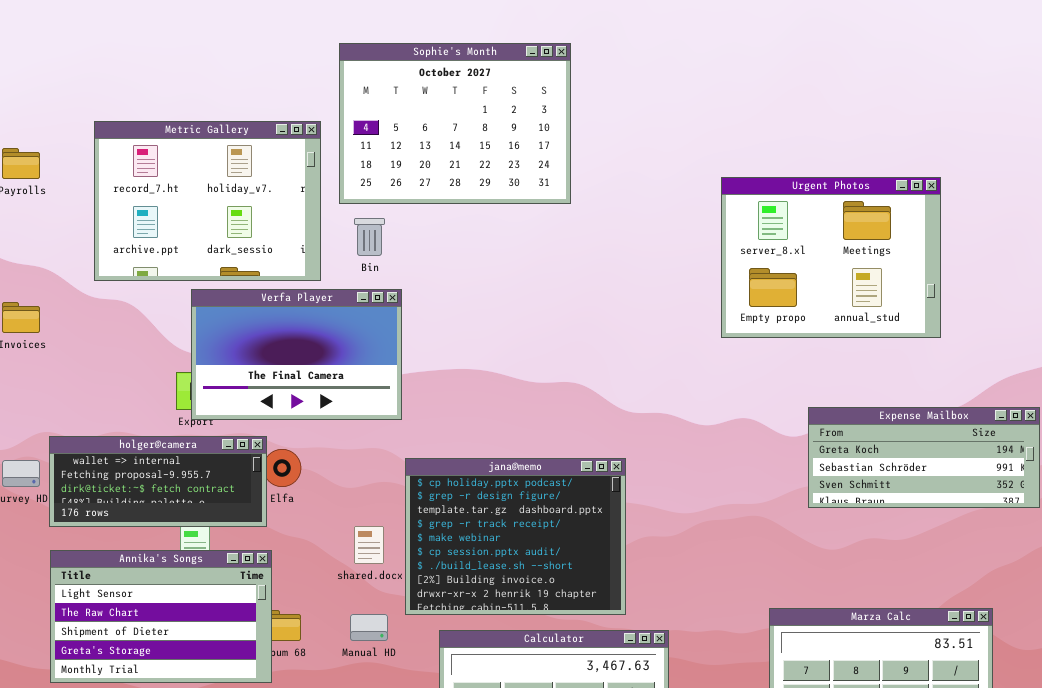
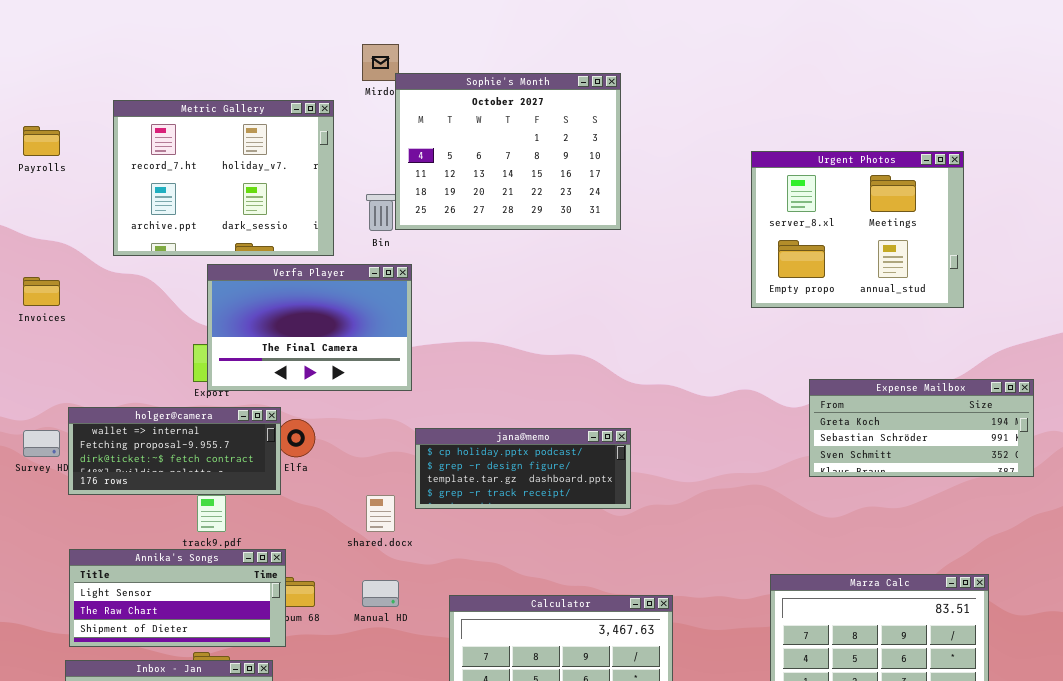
Sophie's Month: [339,43,571,204] -> [395,73,621,230], moved
Urgent Photos: [721,177,941,338] -> [751,151,964,308], moved
jana@memo: [405,458,626,615] -> [415,428,631,509], resized
Annika's Songs: [50,550,272,683] -> [69,549,286,647], resized

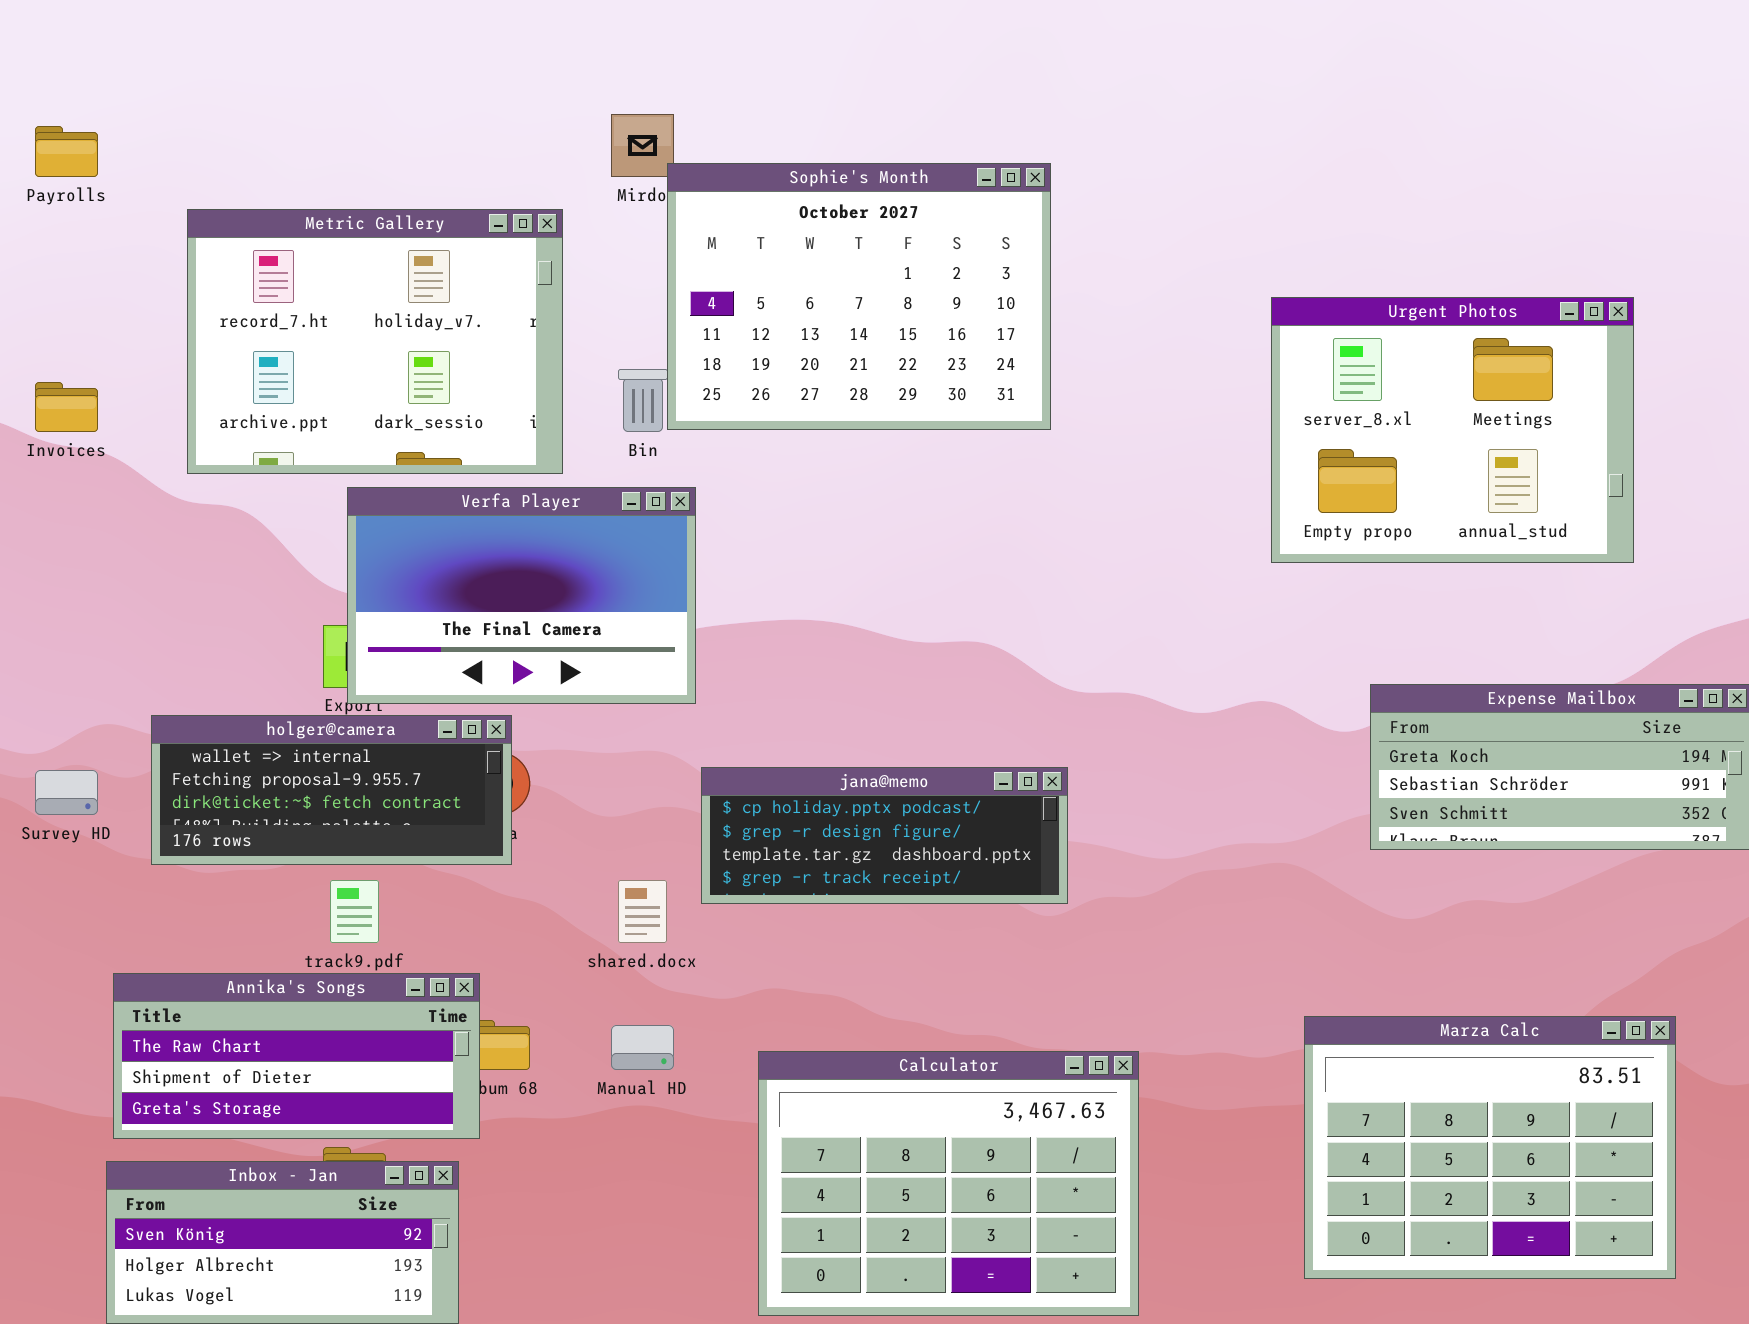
Payrolls: [23,126,60,156] -> [35,126,98,177], moved
Invoices: [23,277,60,306] -> [35,382,98,432], moved
holger@camera: [68,407,281,495] -> [151,715,512,865], moved
Annika's Songs: [69,549,286,647] -> [113,973,480,1139], scrolled down 1 row

